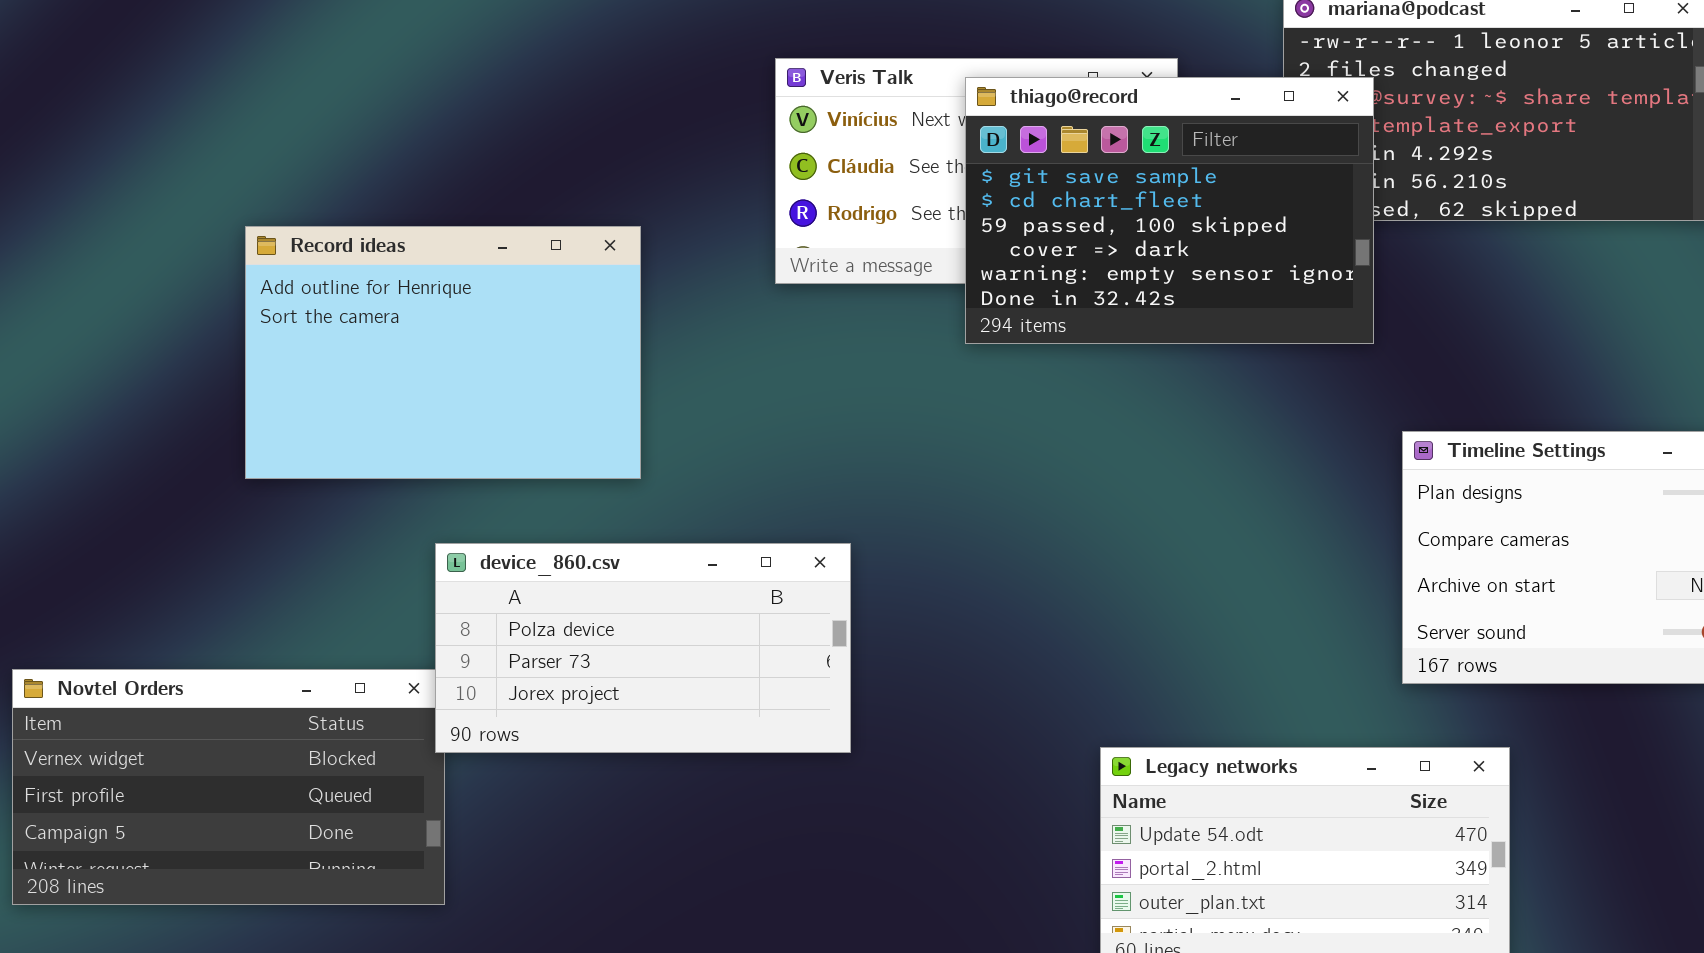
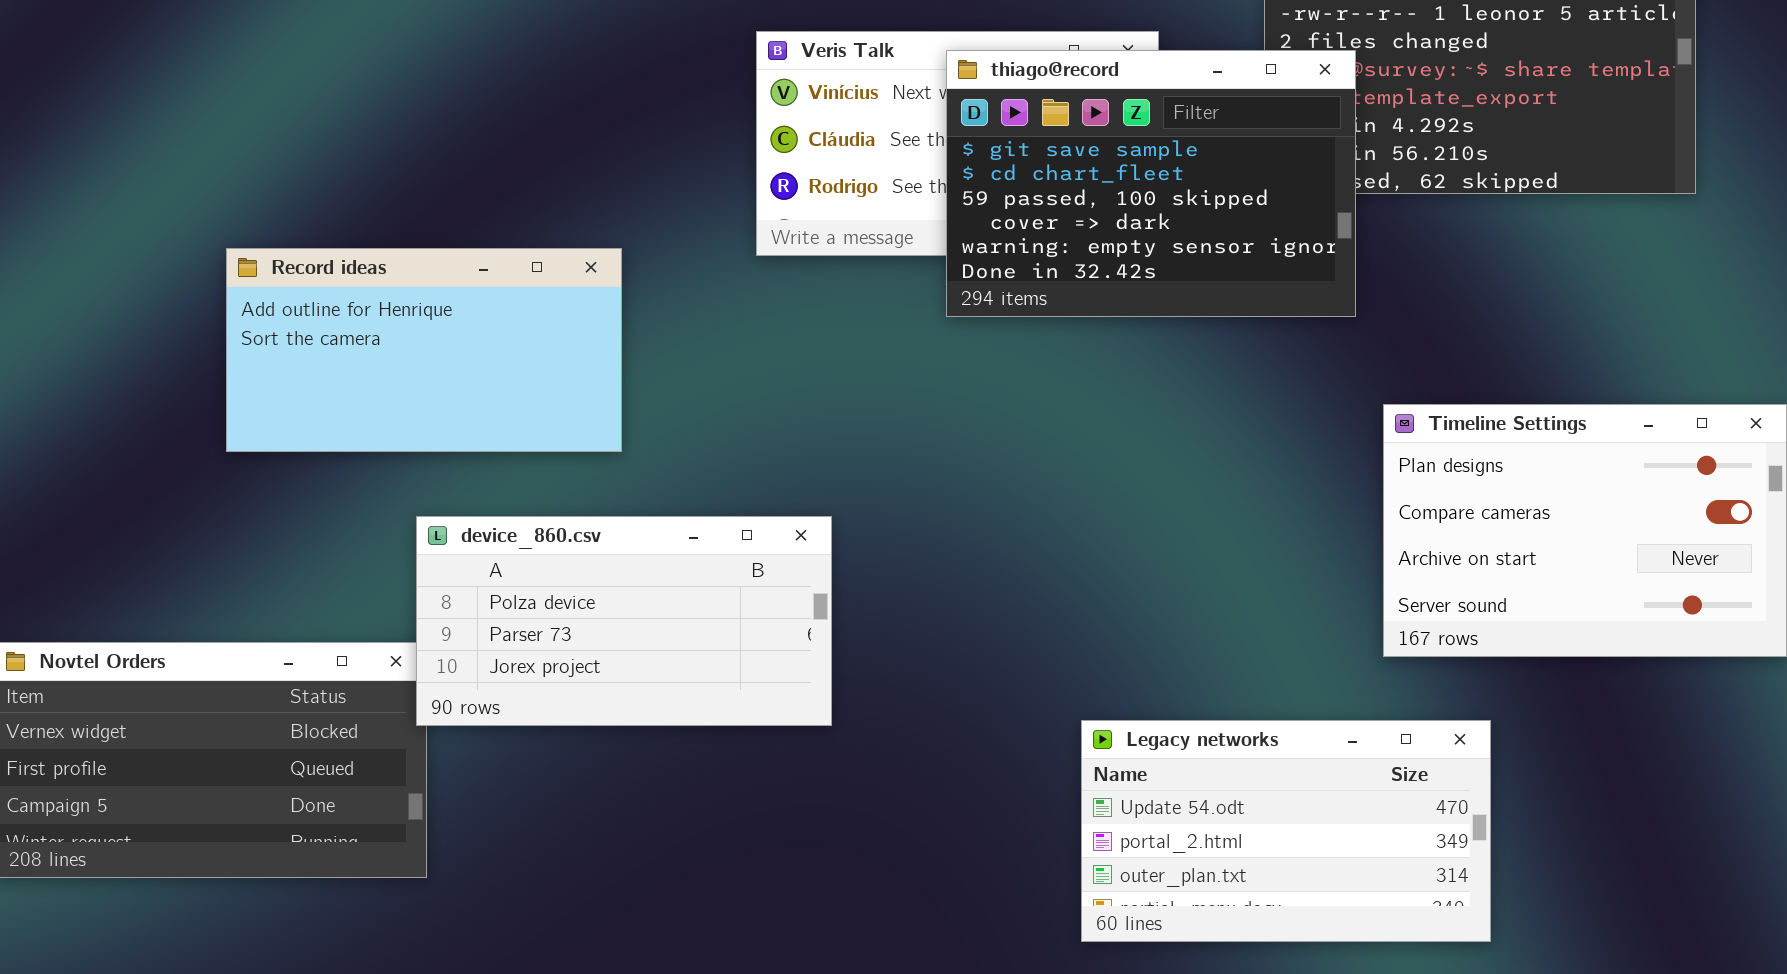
Record ideas: [245,226,641,479] -> [226,248,622,452], resized

